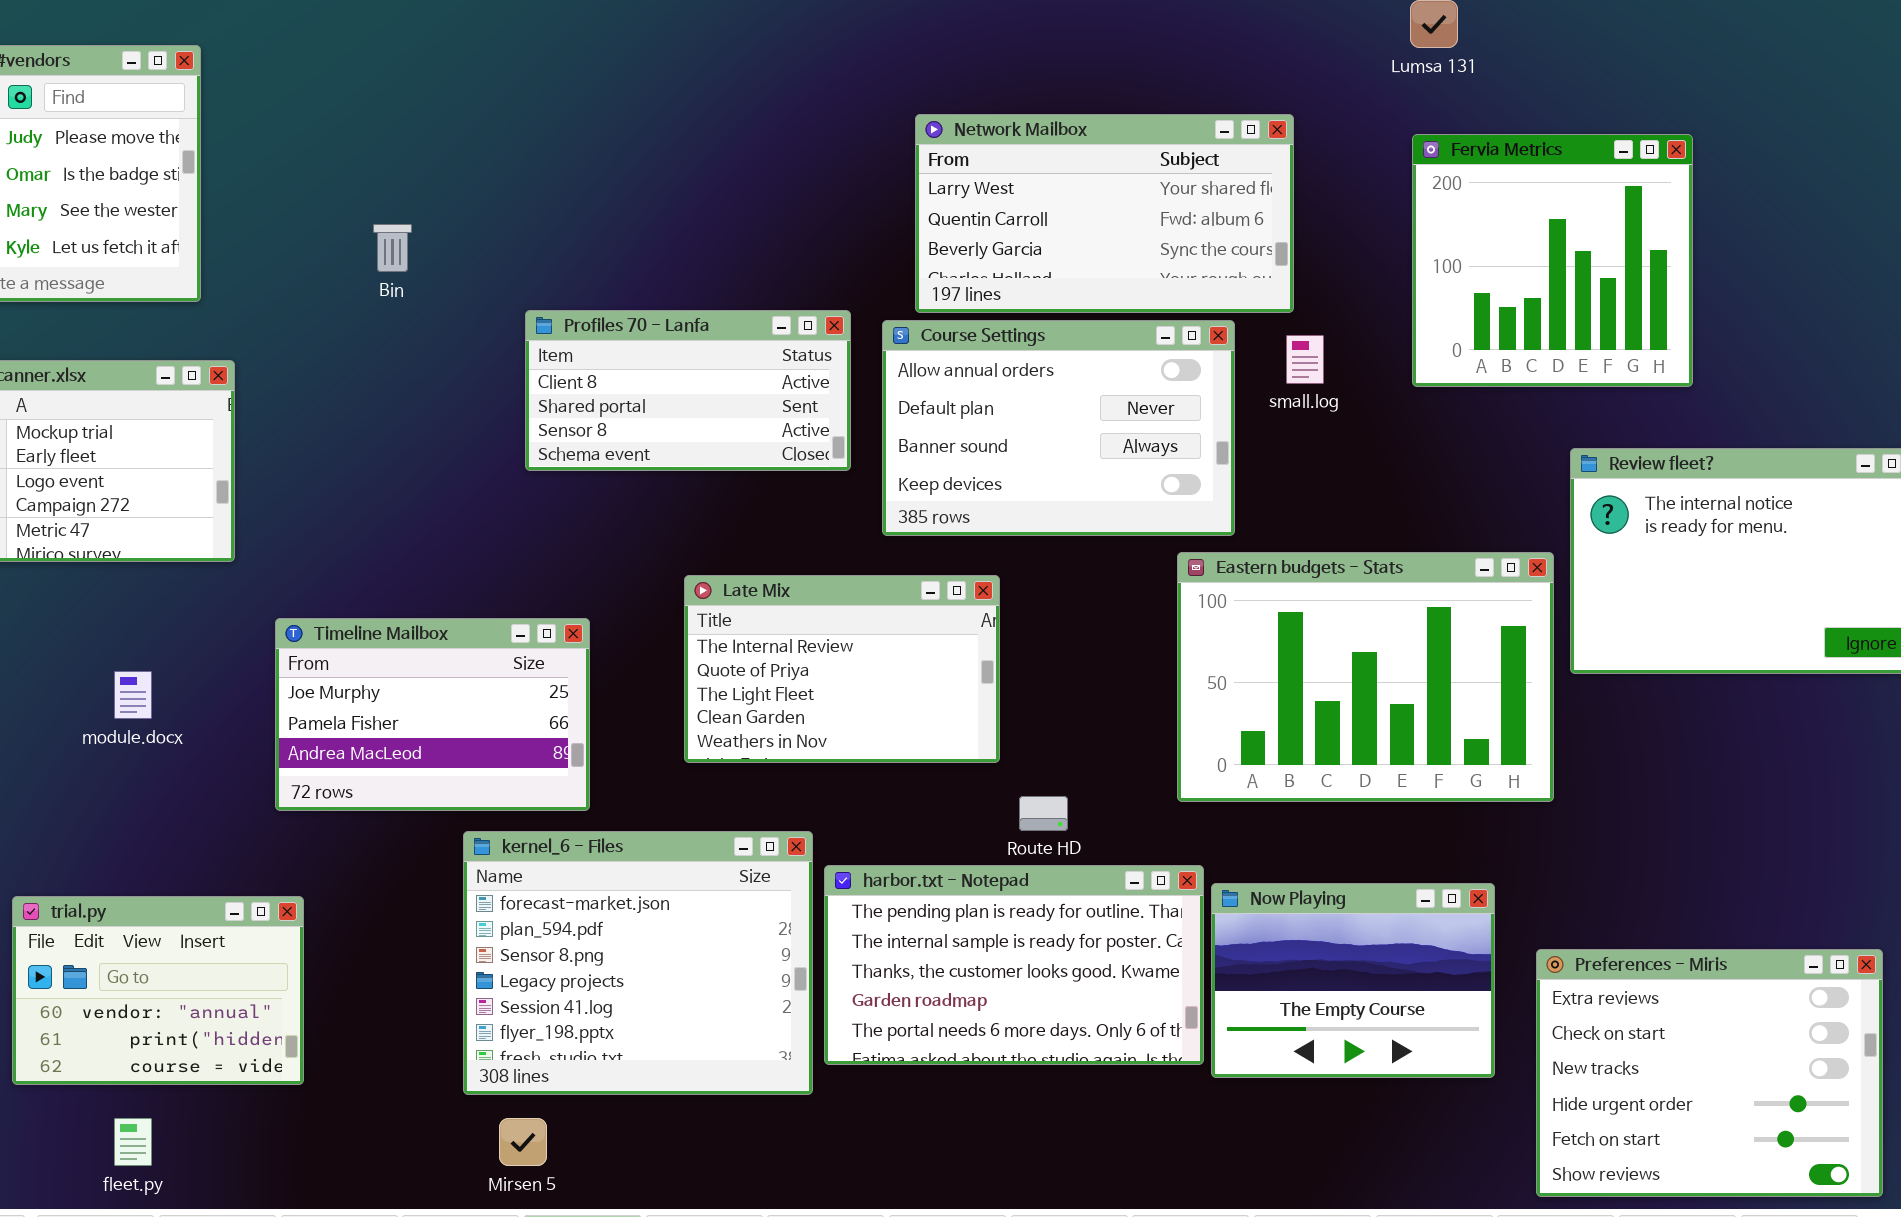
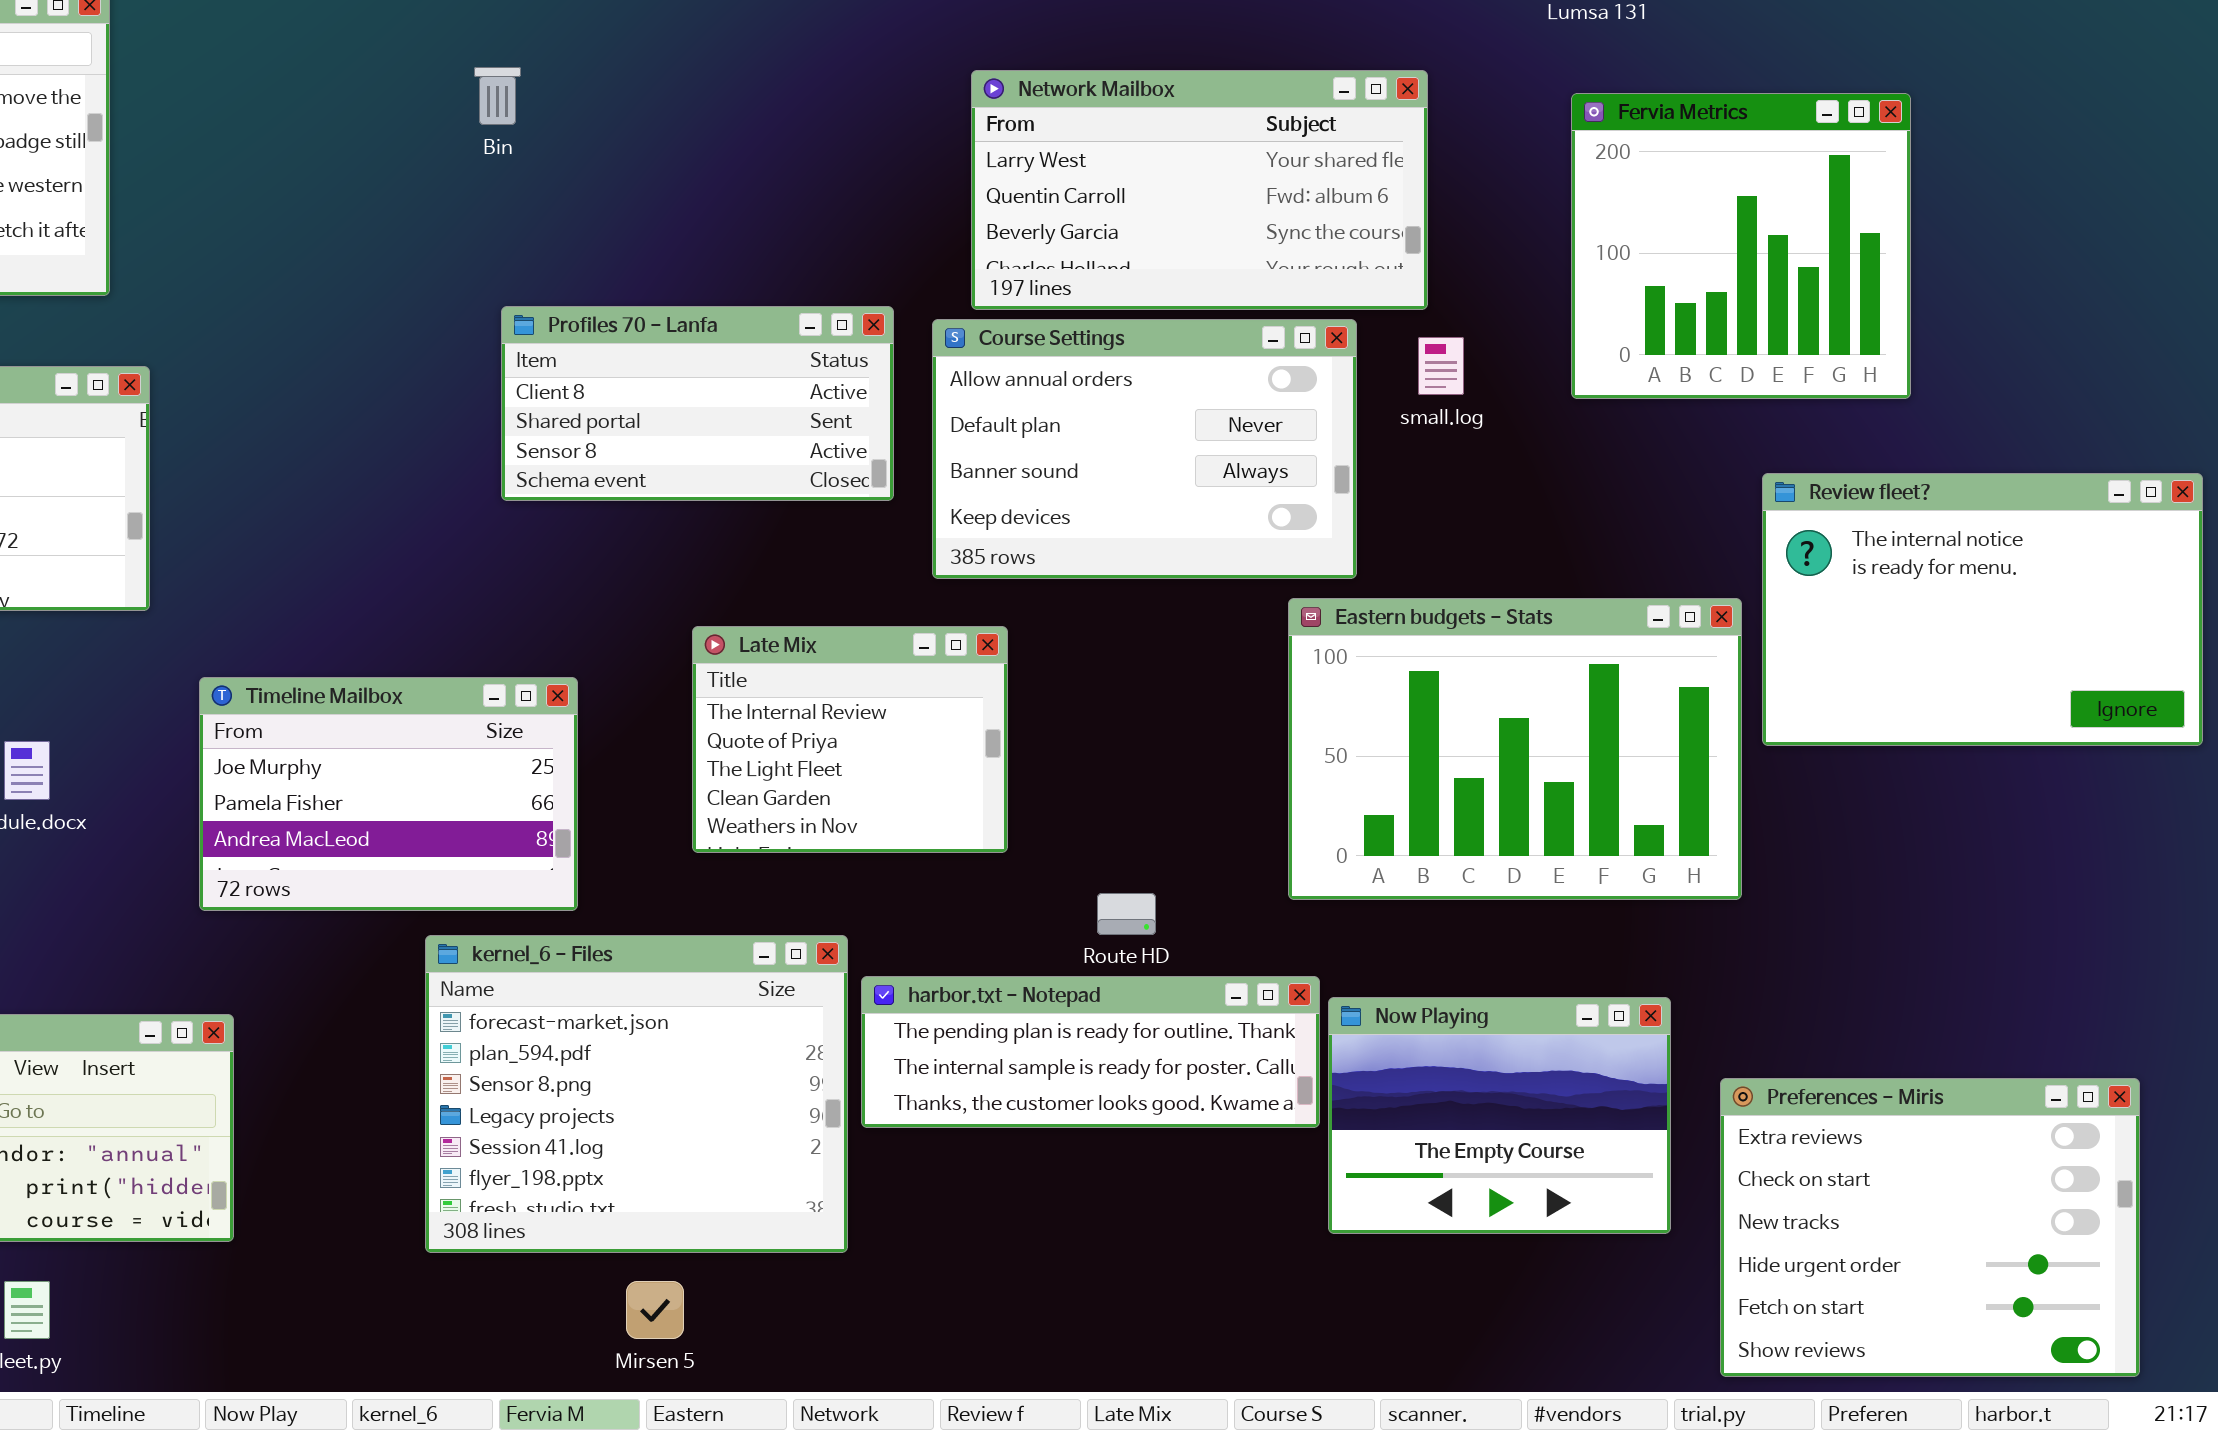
Bin: [373,224,412,272] -> [474,67,521,125], moved
Late Mix: [684,575,1000,763] -> [692,626,1008,853], resized
harbor.txt - Notepad: [824,865,1204,1065] -> [861,976,1320,1128], resized
Mirsen 5: [499,1118,547,1166] -> [626,1281,684,1339], moved

